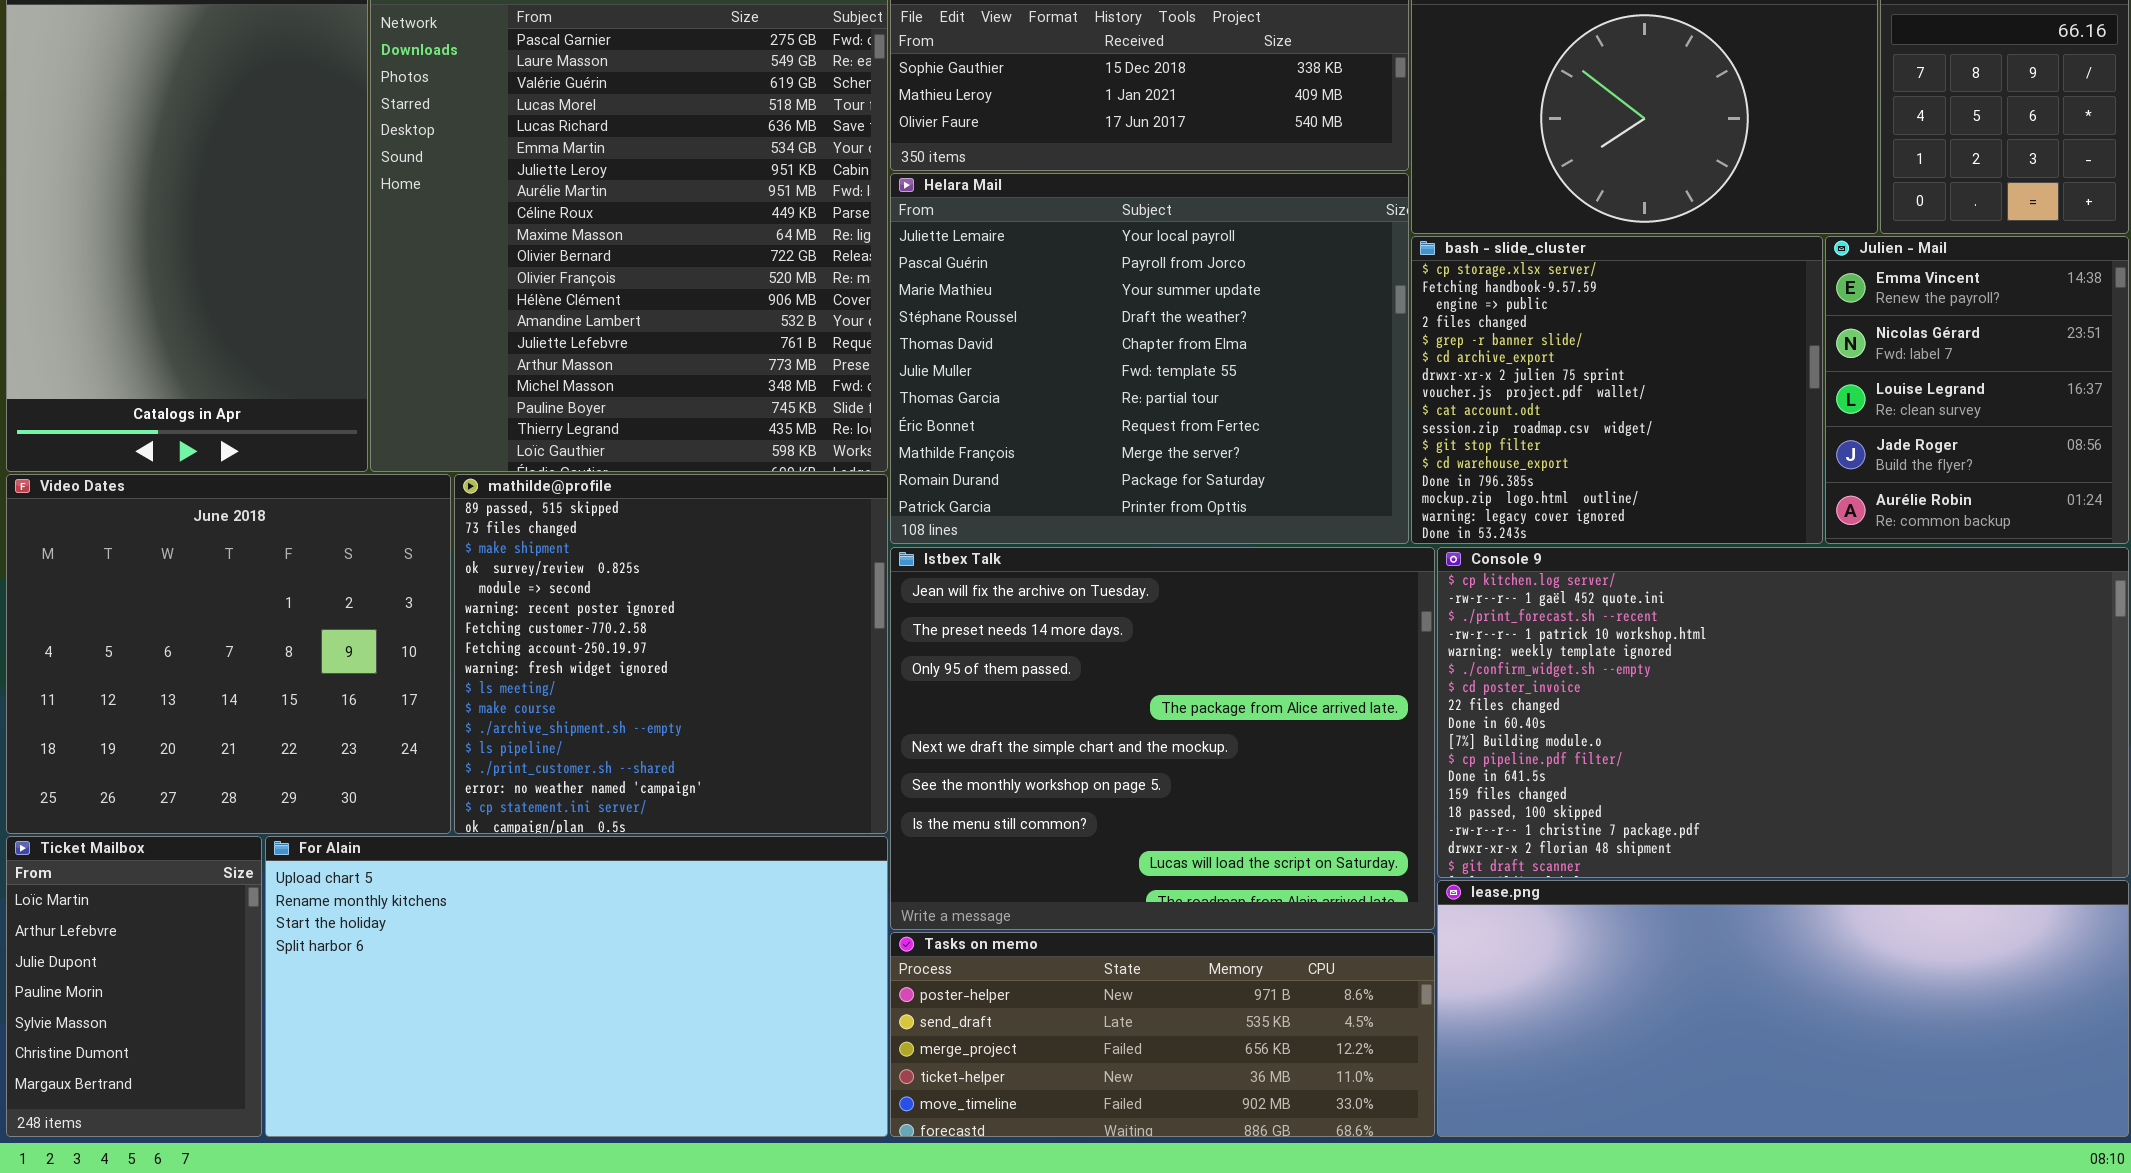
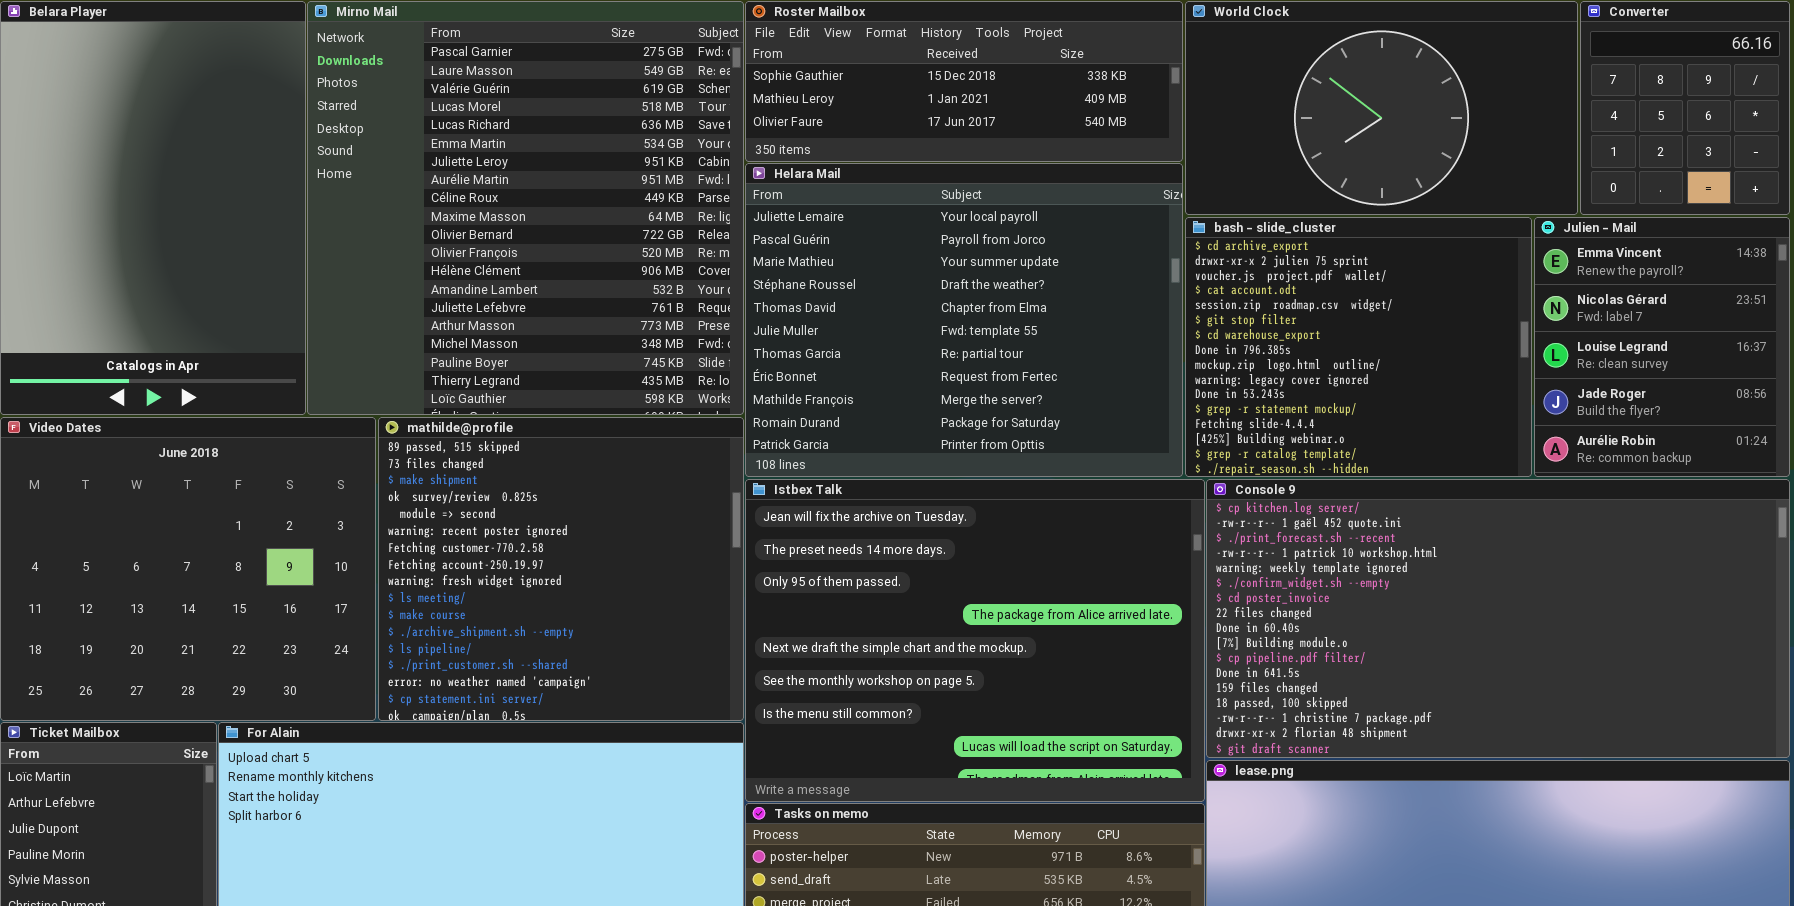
bash - slide_cluster: [1411,236,1823,544] -> [1185,217,1532,477], scrolled down 5 rows

